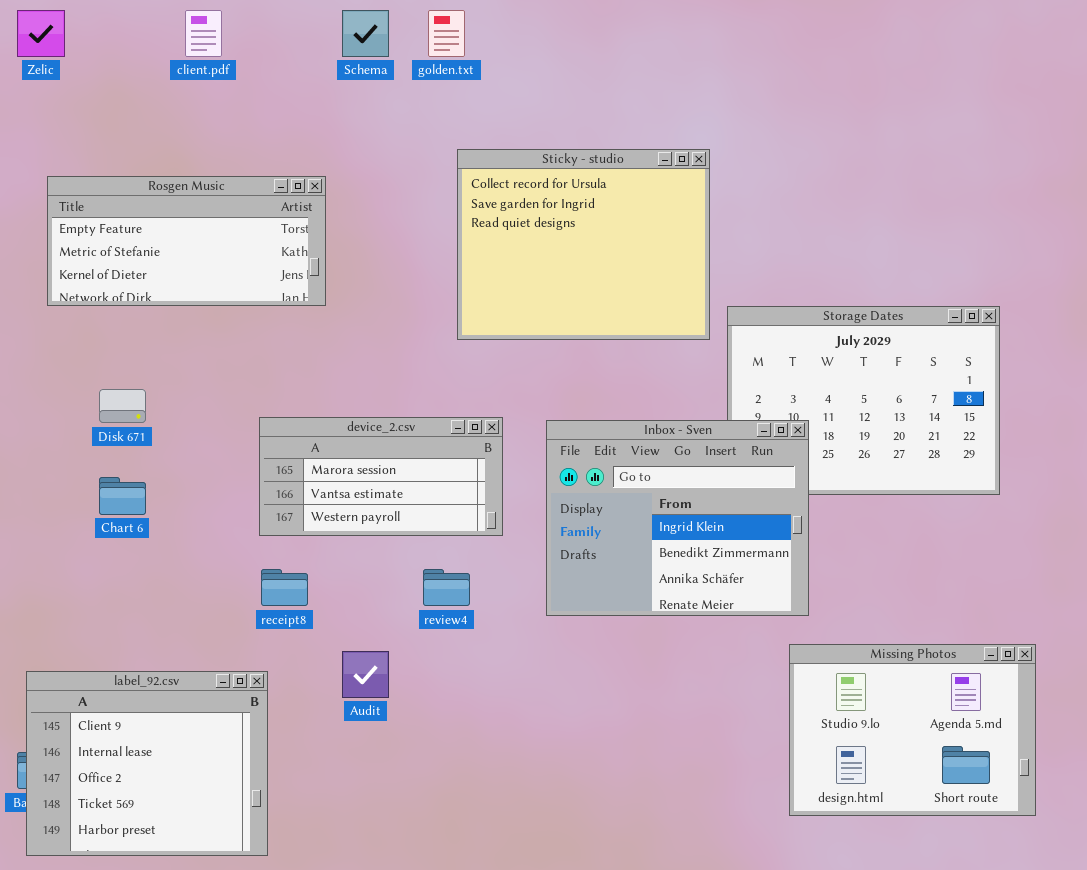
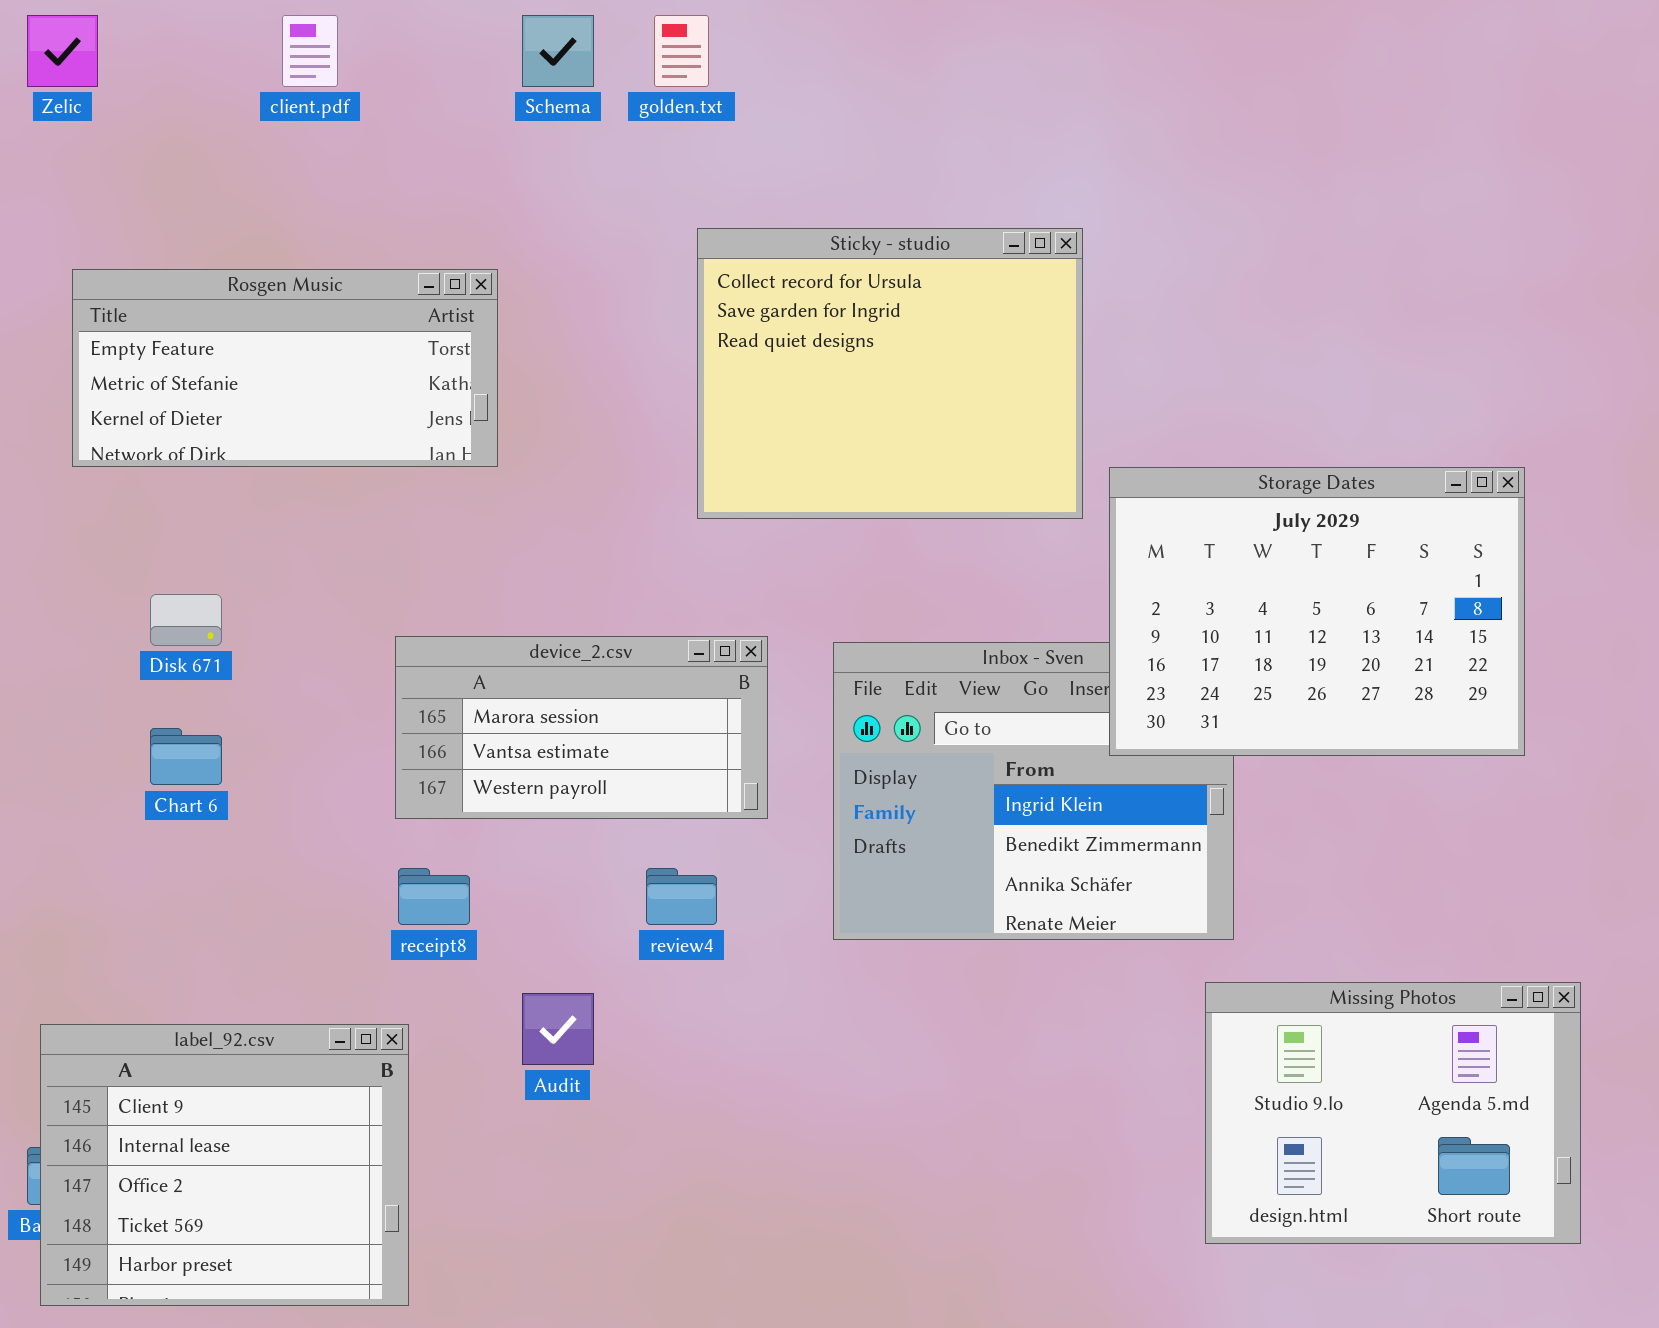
Storage Dates: [727,306,1000,495] -> [1109,467,1525,756], raised

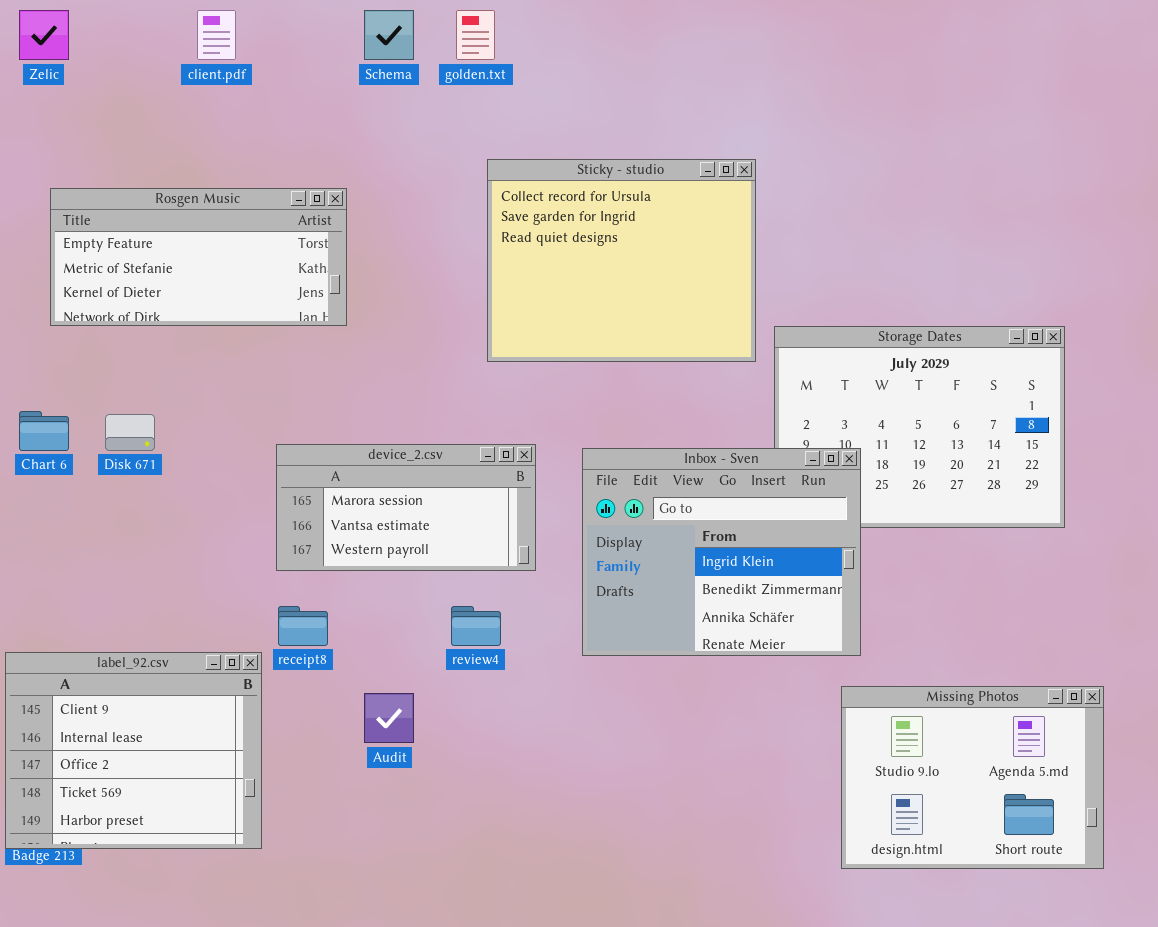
Inbox - Sven: [833,642,1234,940] -> [582,448,861,656], raised
Chart 6: [150,728,222,785] -> [19,411,69,451], moved
label_92.csv: [40,1024,409,1306] -> [5,652,262,849], moved

